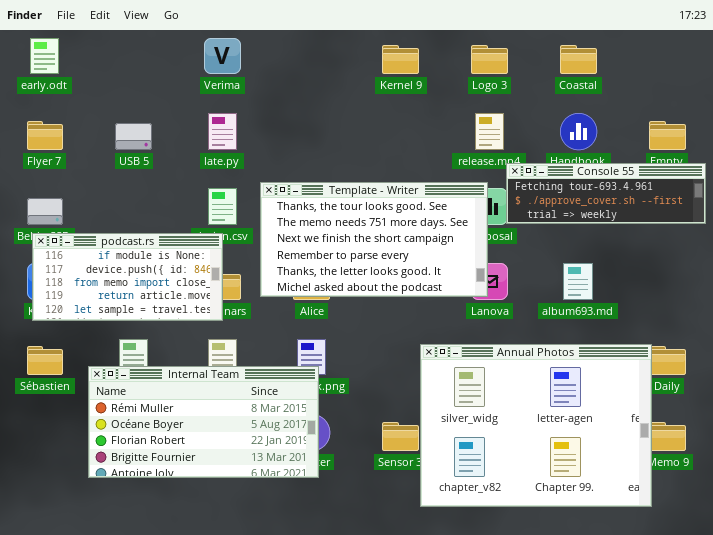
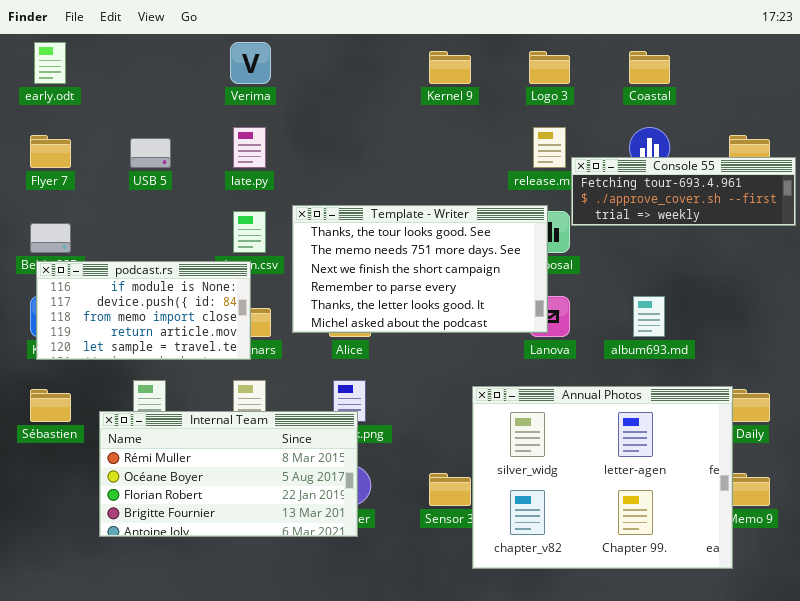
Console 55: [506,163,706,224] -> [571,157,796,226], moved

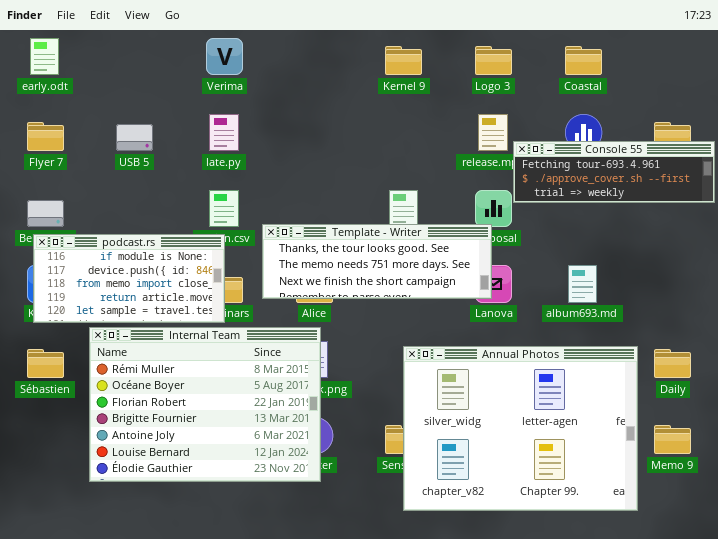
Template - Writer: [292,205,548,333] -> [262,224,492,299], resized
Annual Photos: [472,386,733,569] -> [403,346,638,511], moved
Internal Team: [99,411,358,537] -> [89,327,321,482], resized

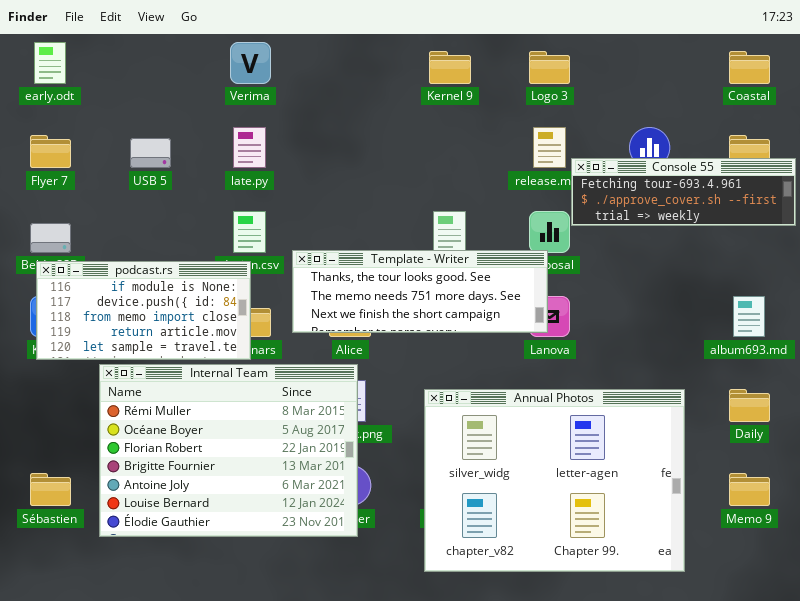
Coastal: [565,46,602,75] -> [729,51,770,84], moved
album693.md: [568,265,597,303] -> [733,296,765,337], moved
Annual Photos: [403,346,638,511] -> [424,389,685,572], moved
Sébastien: [27,349,64,378] -> [30,473,71,506], moved

